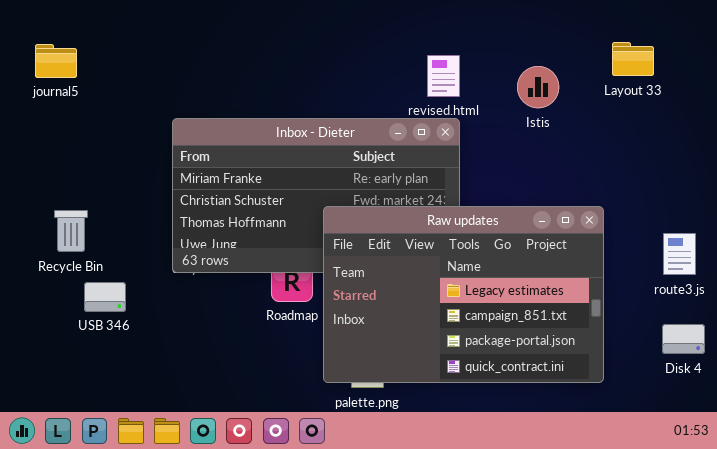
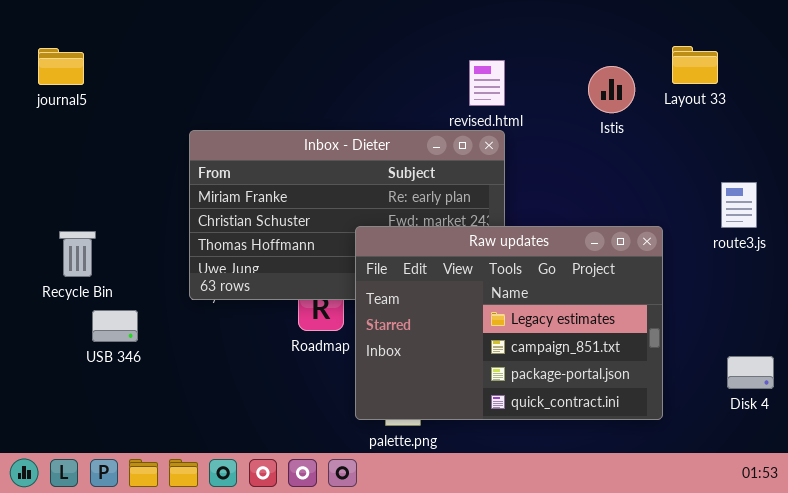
Istis: [517,66,559,108] -> [588,66,635,113], moved
route3.js: [663,233,696,275] -> [721,182,757,228], moved

